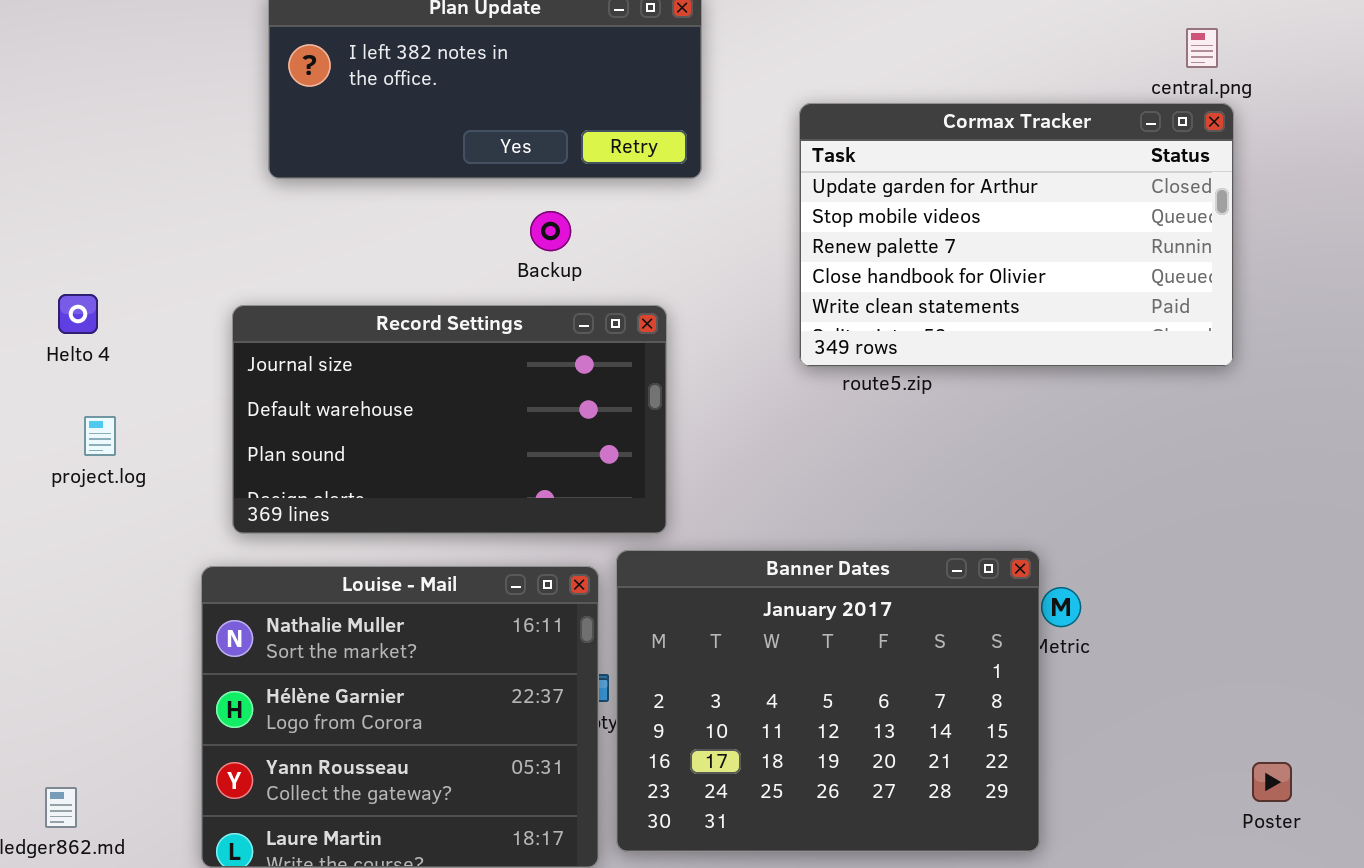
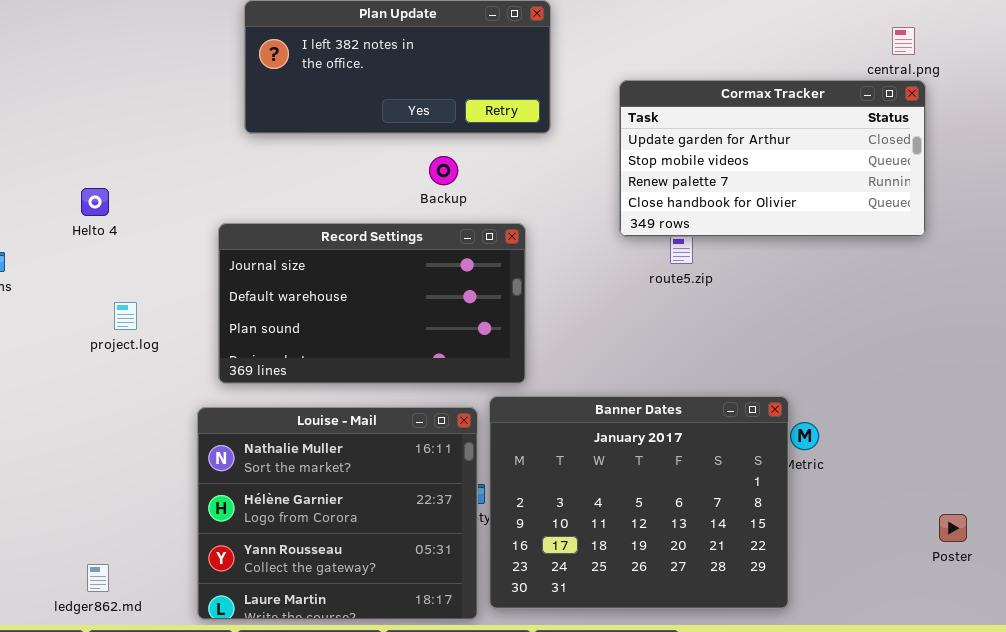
Cormax Tracker: [799,103,1234,367] -> [619,80,926,237], resized
Helto 4: [58,294,98,334] -> [81,188,109,216], moved
Poster: [1252,762,1292,802] -> [939,514,967,542], moved

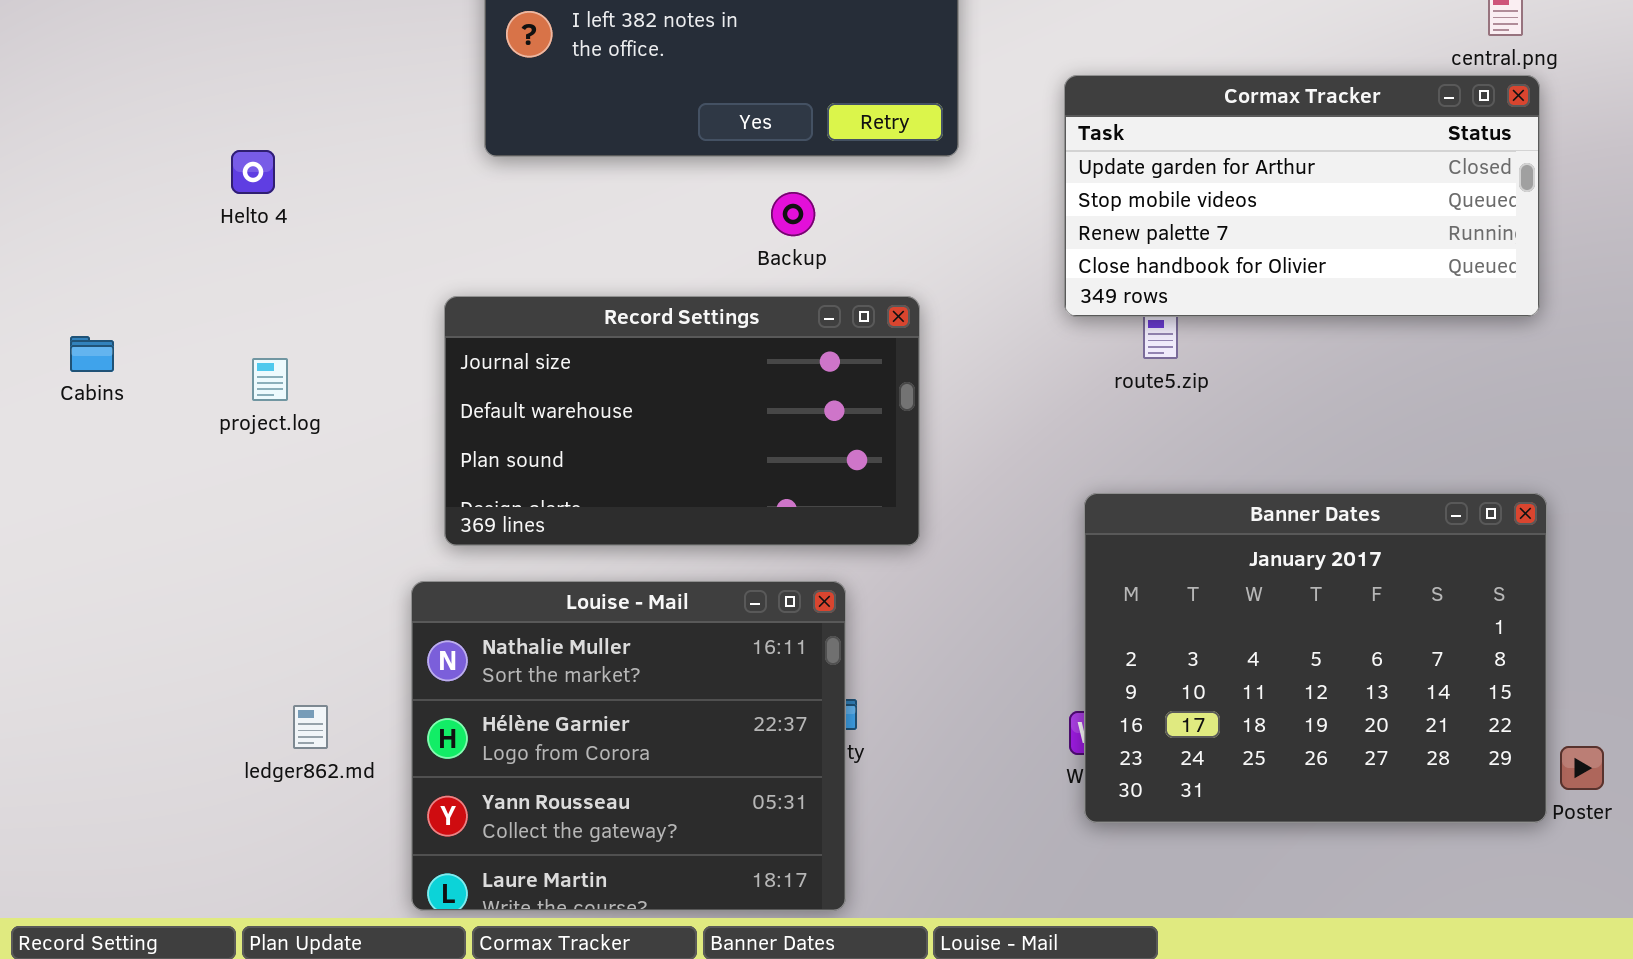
Helto 4: [81,188,109,216] -> [231,150,275,194], moved
project.log: [114,302,137,330] -> [252,358,288,401], moved
Banner Dates: [489,396,789,609] -> [1084,493,1547,823], moved
ledger862.md: [87,564,109,592] -> [293,705,328,749], moved

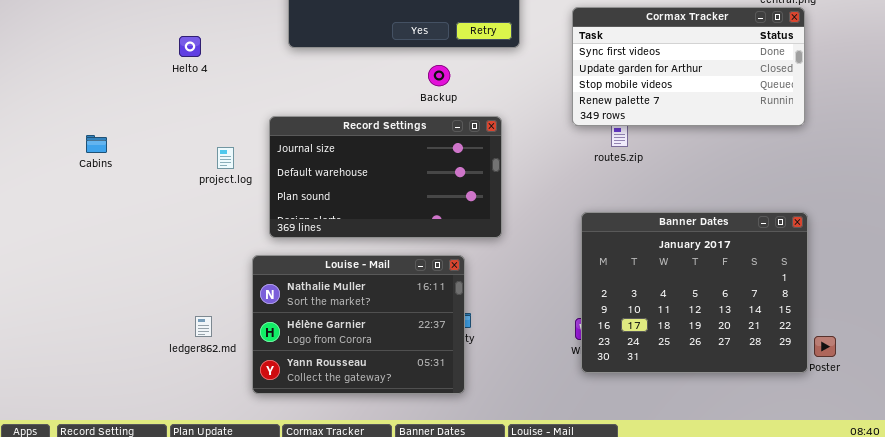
Cormax Tracker: [1064,75,1540,317] -> [572,7,805,126], scrolled up 1 row
Helto 4: [231,150,275,194] -> [179,36,201,57], moved
project.log: [252,358,288,401] -> [217,147,234,169], moved
Louise - Mail: [411,581,846,911] -> [252,255,465,394], resized

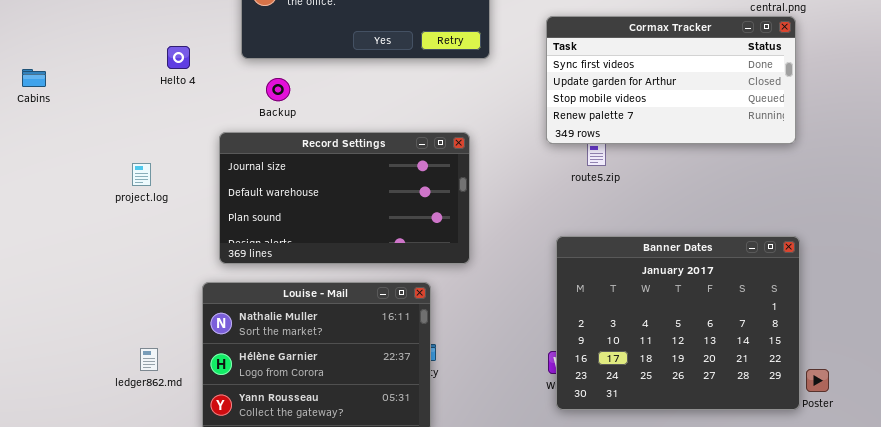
Helto 4: [179,36,201,57] -> [167,46,190,69], moved
Backup: [428,65,450,86] -> [266,78,290,101], moved
Cabins: [86,135,107,153] -> [22,69,46,87], moved
project.log: [217,147,234,169] -> [132,163,151,186], moved

